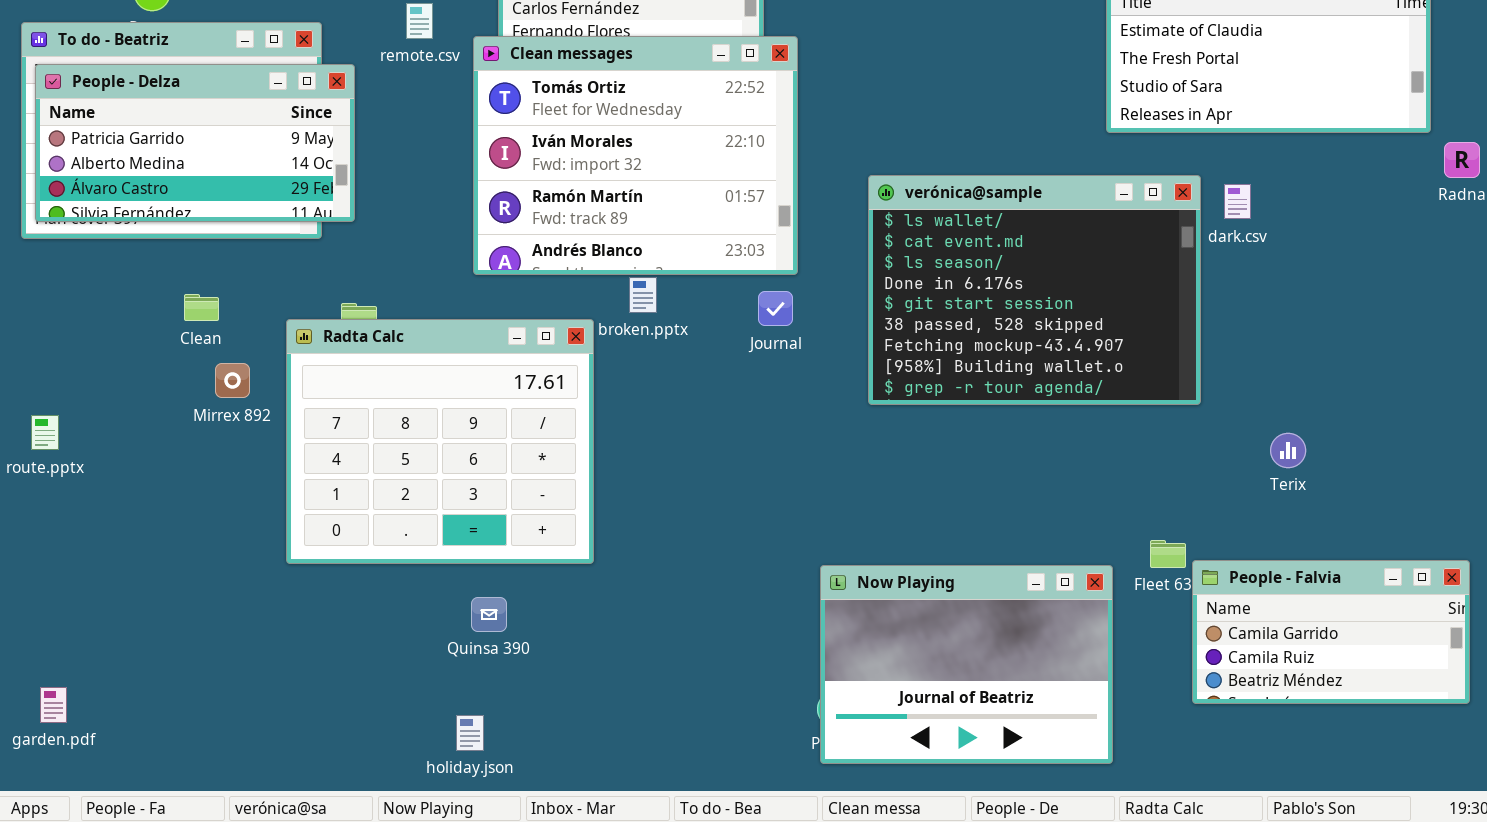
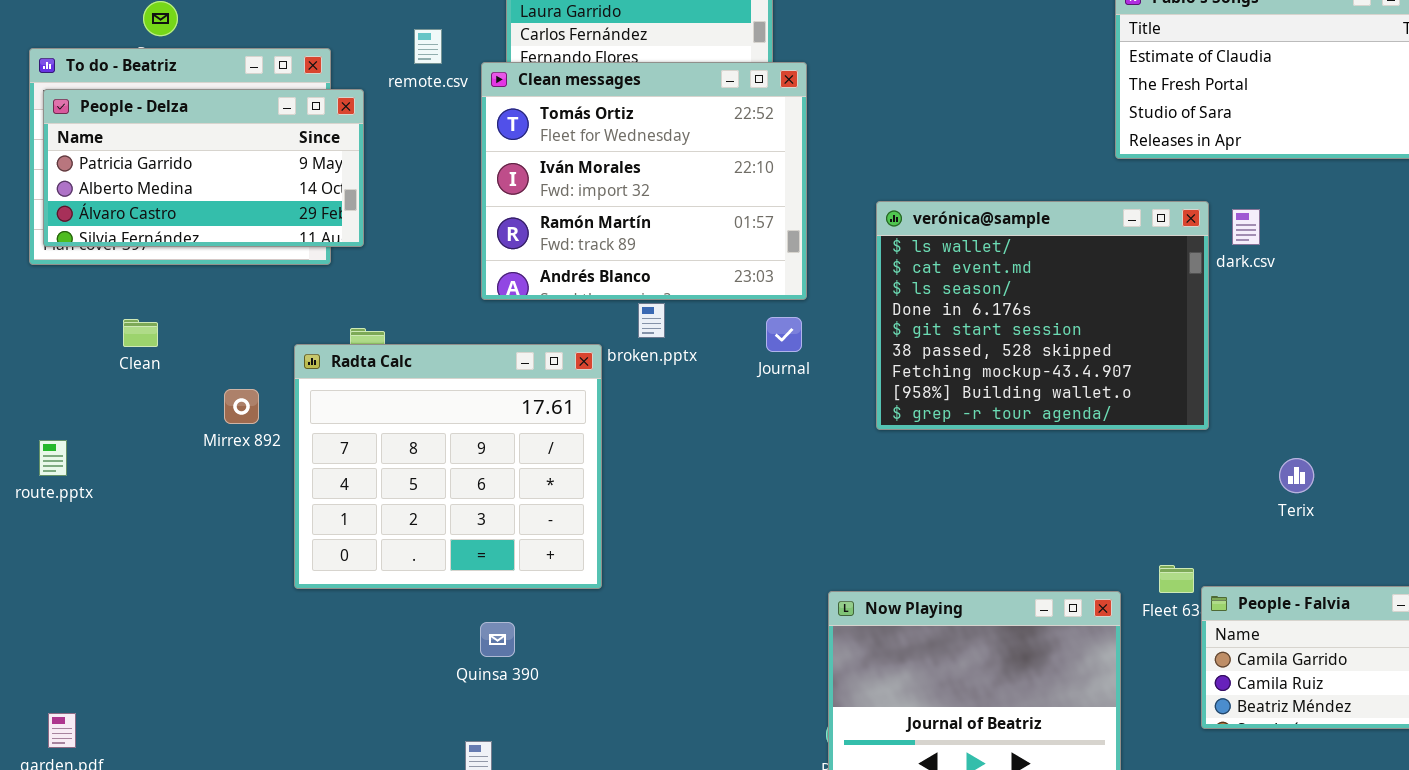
Clean: [184,294,219,321] -> [123,319,158,347], moved

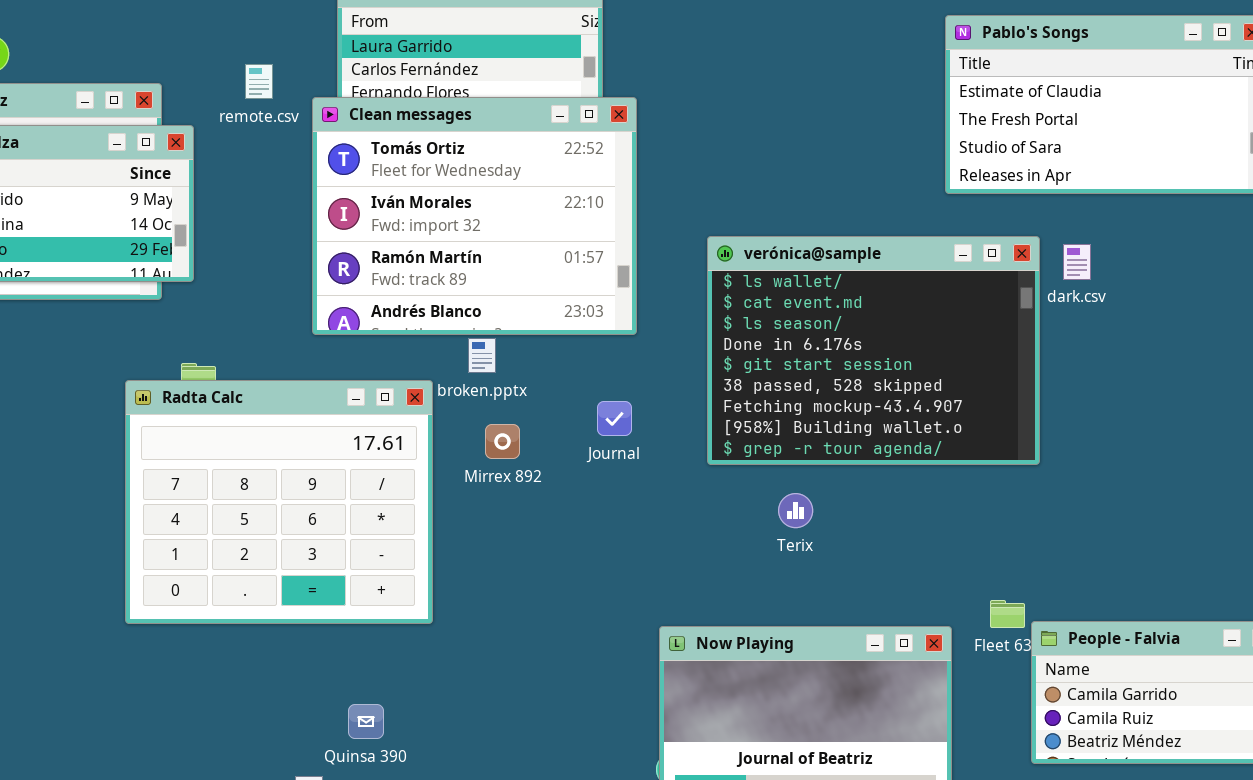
Journal: [766,317,802,352] -> [597,401,632,436], moved
Mirrex 892: [224,389,259,424] -> [485,424,520,459], moved
Terix: [1279,458,1314,493] -> [778,493,813,528], moved
Quinsa 390: [480,622,515,657] -> [348,704,384,739], moved

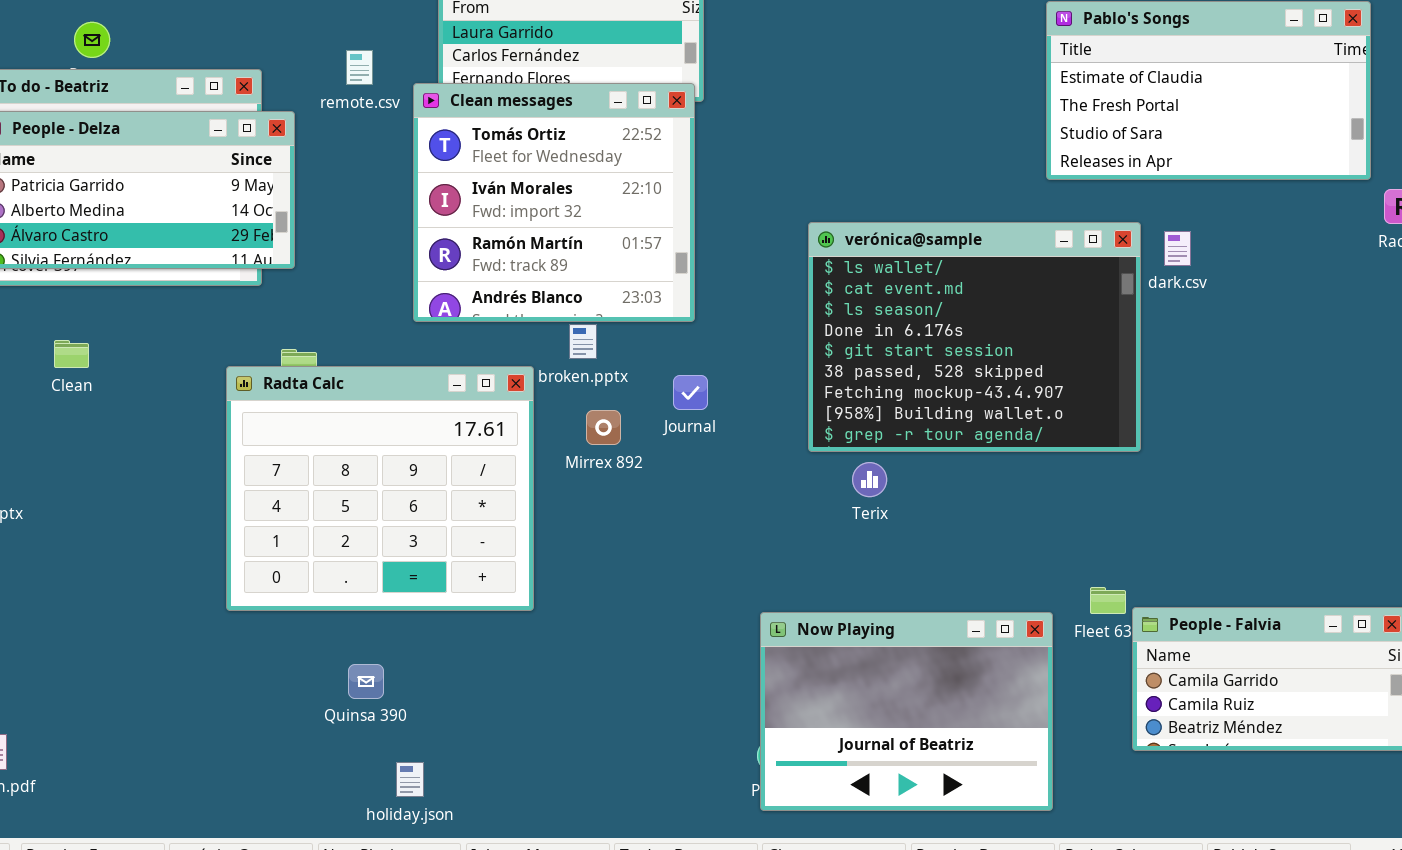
Clean messages: [312,97,637,335] -> [413,83,695,322], resized
Journal: [597,401,632,436] -> [673,375,708,410], moved
Terix: [778,493,813,528] -> [852,462,887,497], moved
Quinsa 390: [348,704,384,739] -> [348,664,384,699], moved

